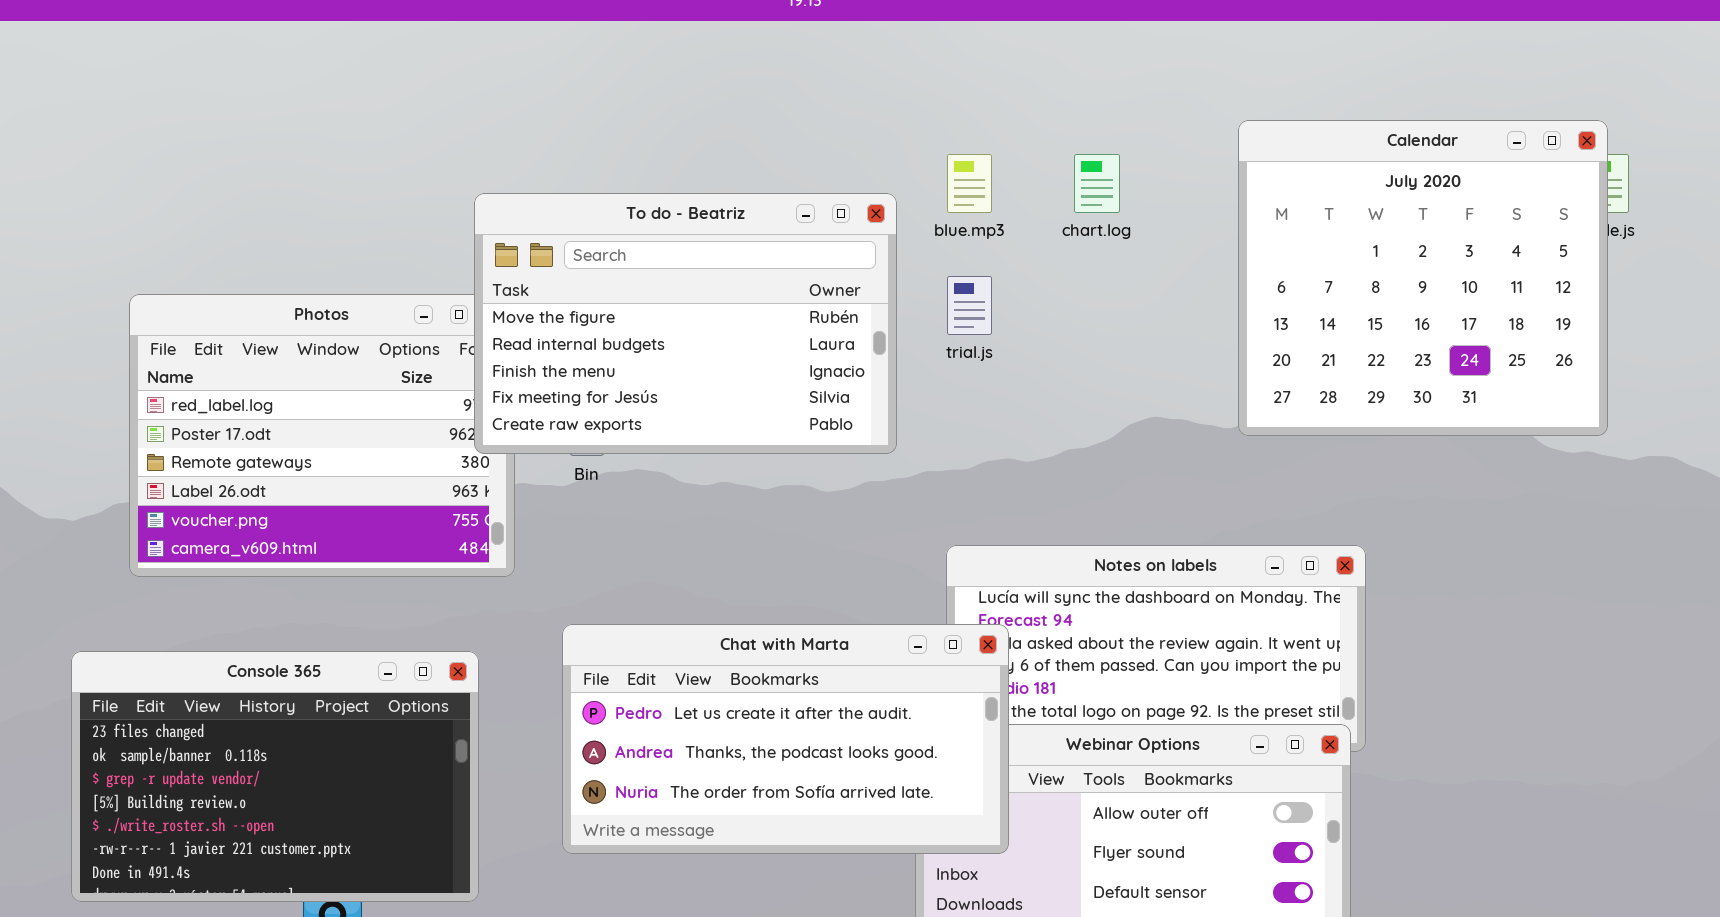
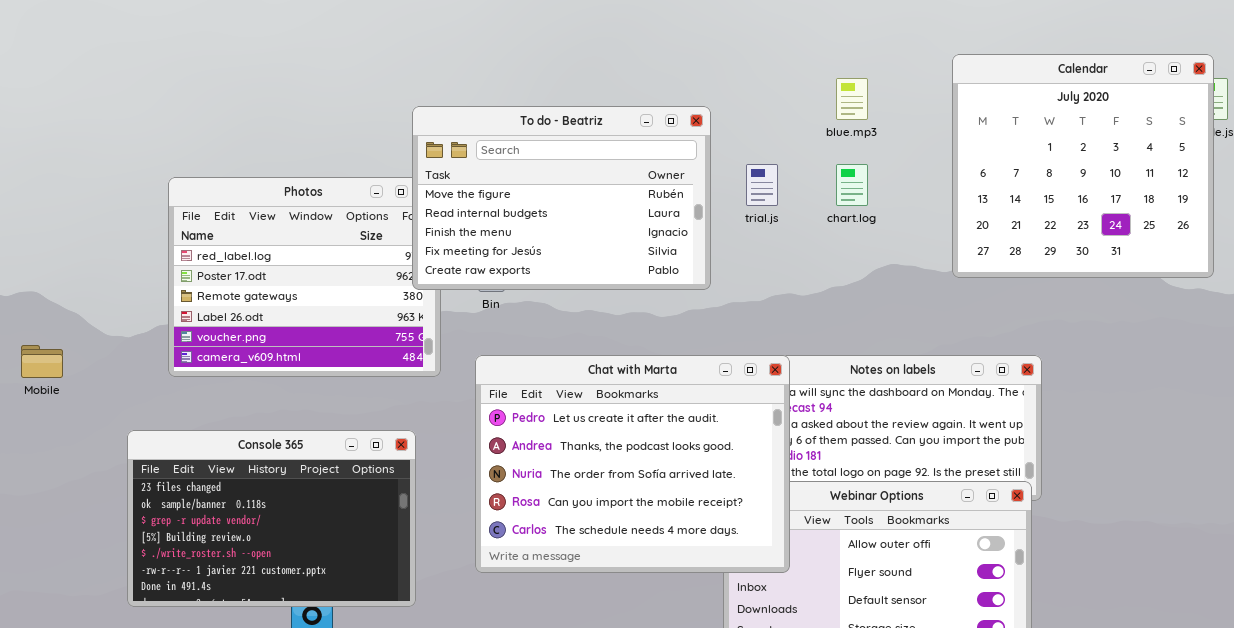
blue.mp3: [947,154,992,213] -> [836,78,868,120], moved
chart.log: [1074,154,1120,213] -> [836,164,868,206], moved
Chat with Marta: [562,624,1009,854] -> [475,355,790,573], resized

